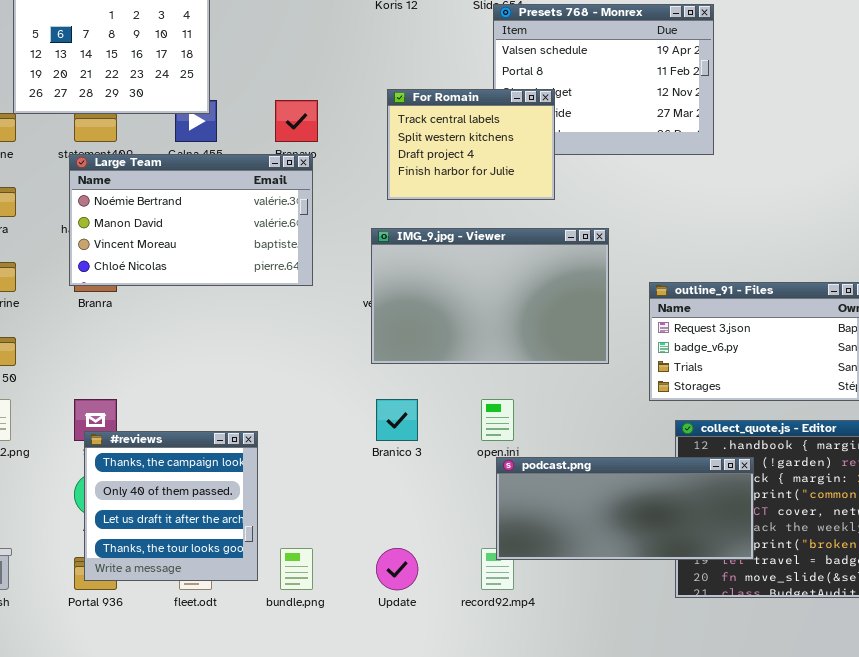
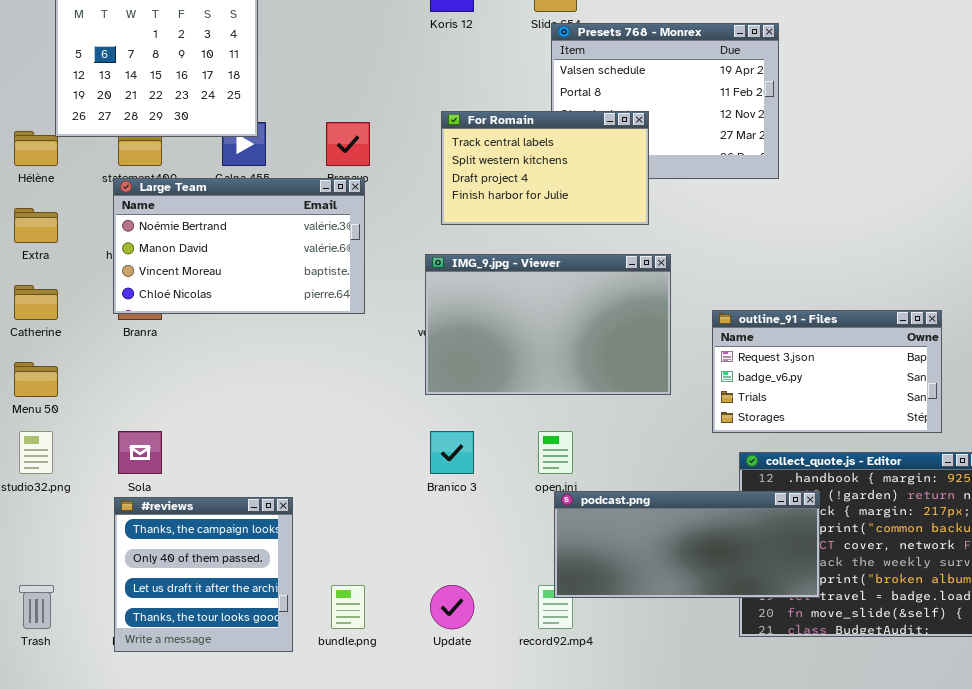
For Romain: [387,89,555,200] -> [441,111,649,225], resized
#reviews: [84,431,258,581] -> [114,497,293,652], moved

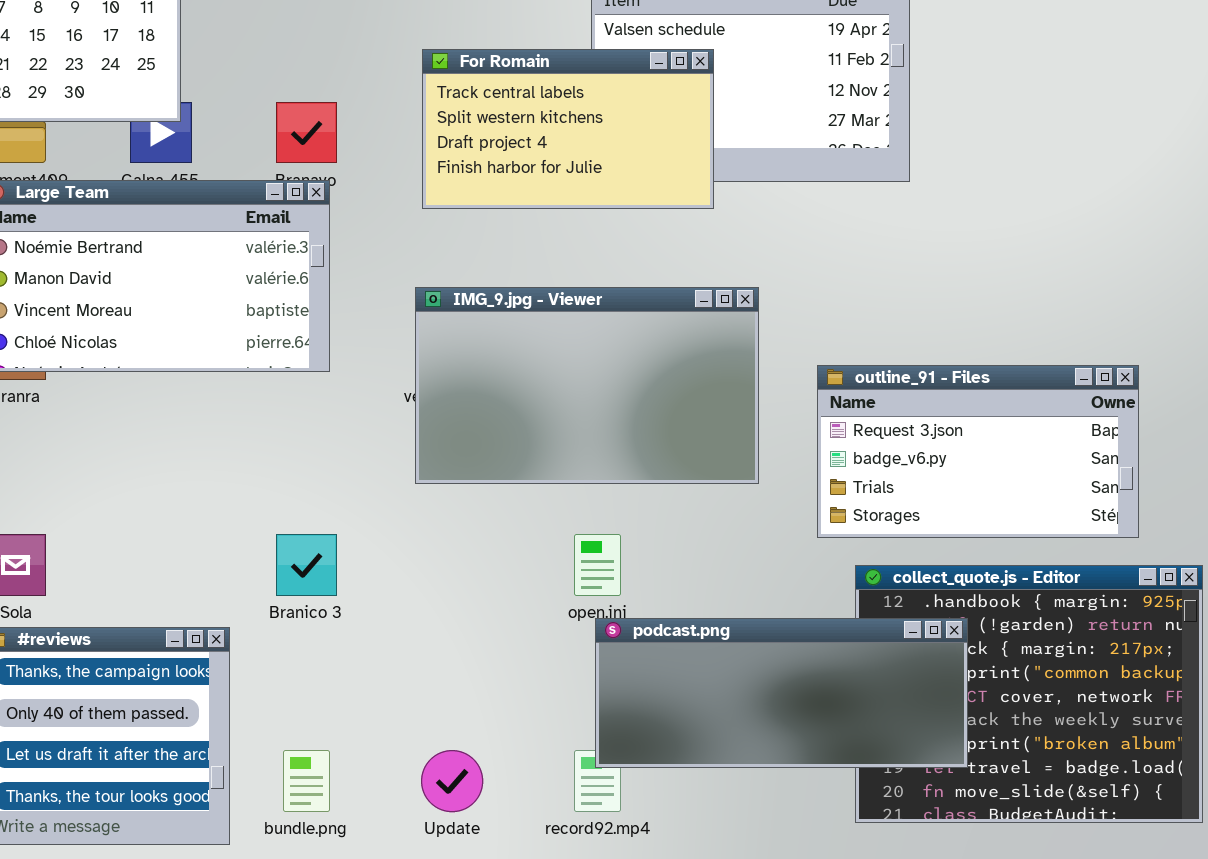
For Romain: [441,111,649,225] -> [422,49,714,209], moved
Branico 3: [430,431,474,474] -> [276,534,337,596], moved

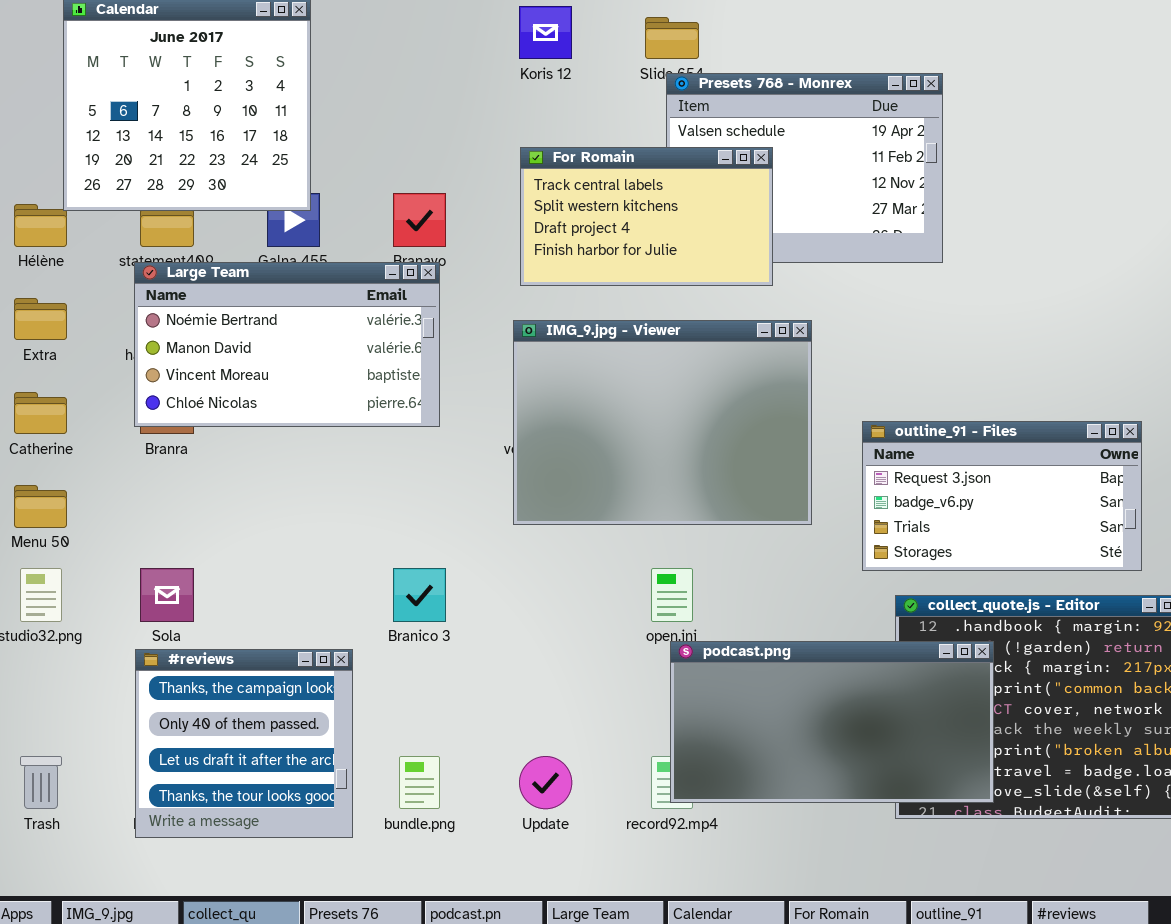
IMG_9.jpg - Viewer: [415,287,759,484] -> [513,320,812,525], resized
podcast.png: [595,618,968,768] -> [670,641,994,803], resized

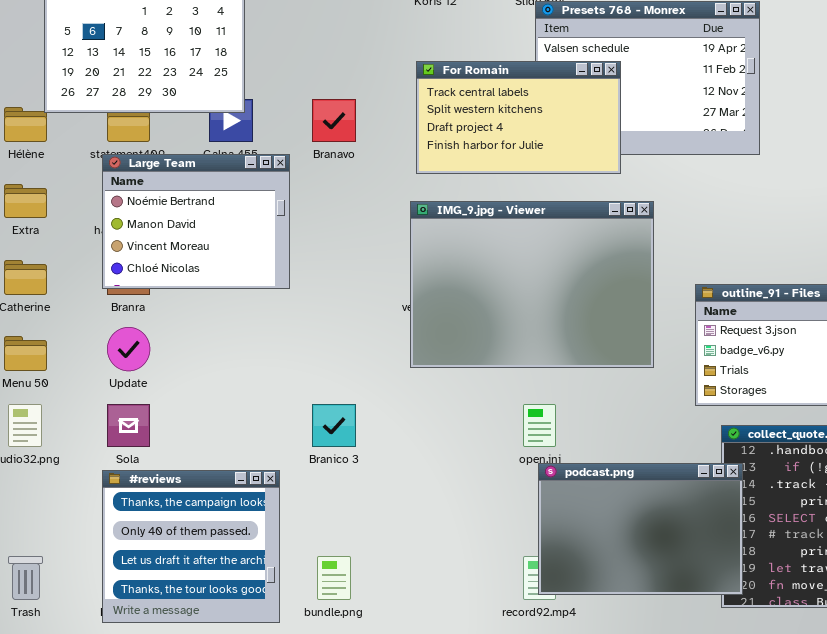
Large Team: [134,262,440,427] -> [102,154,290,289], resized
podcast.png: [670,641,994,803] -> [538,463,743,595], resized
Update: [519,756,572,809] -> [107,327,150,371], moved

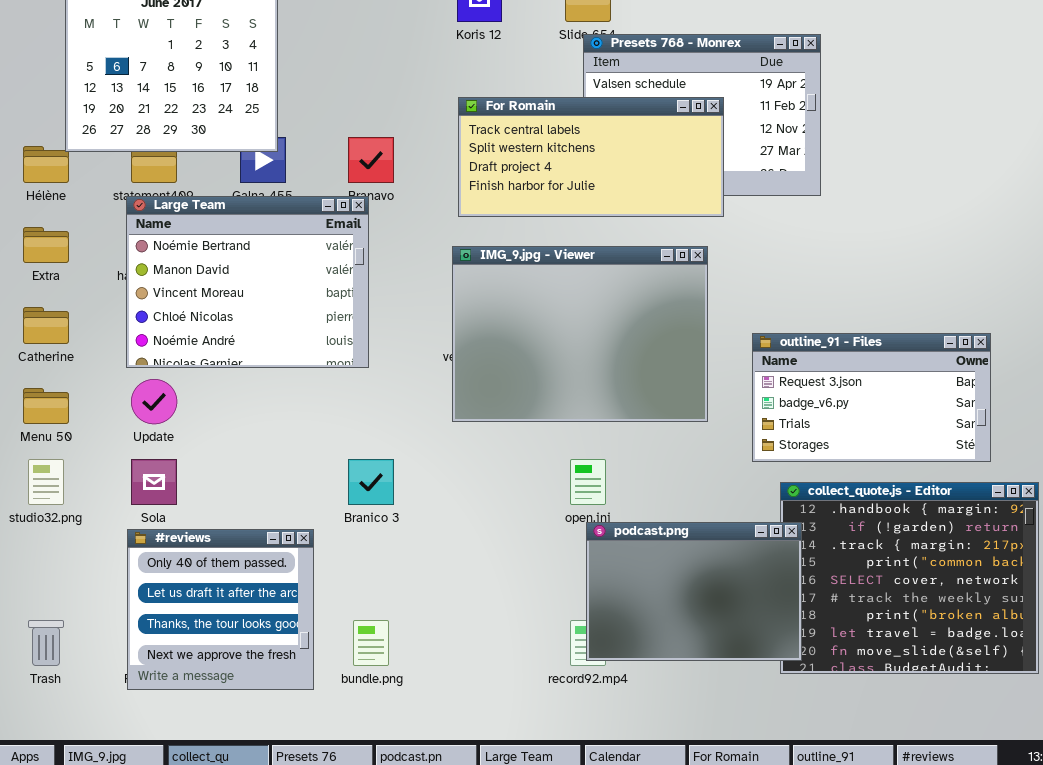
For Romain: [416,61,621,174] -> [458,97,724,217], resized
Large Team: [102,154,290,289] -> [126,196,369,368], resized
#reviews: [102,470,280,623] -> [127,529,314,690], scrolled down 1 row

